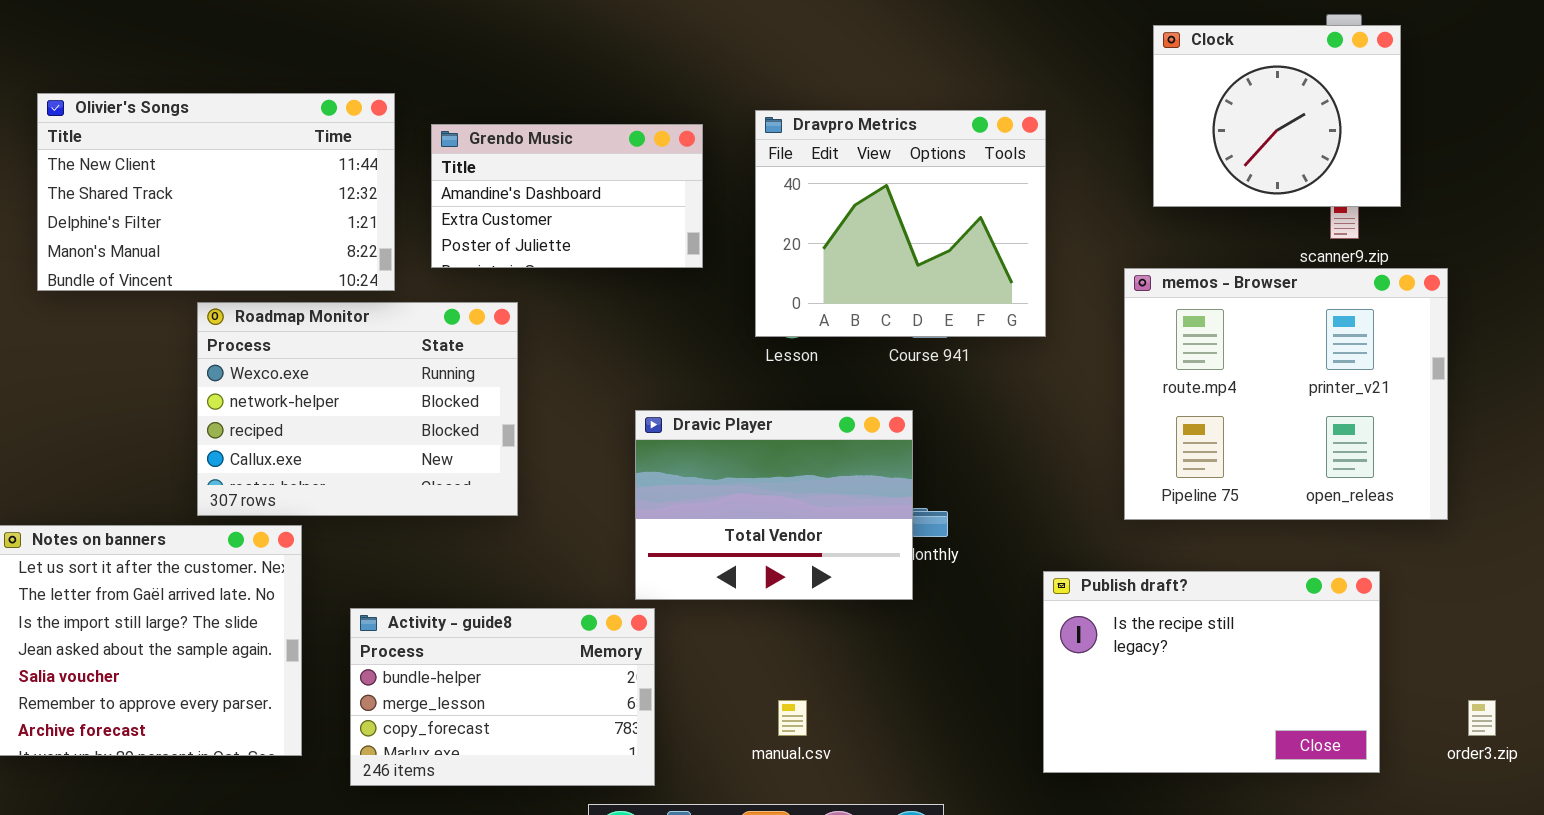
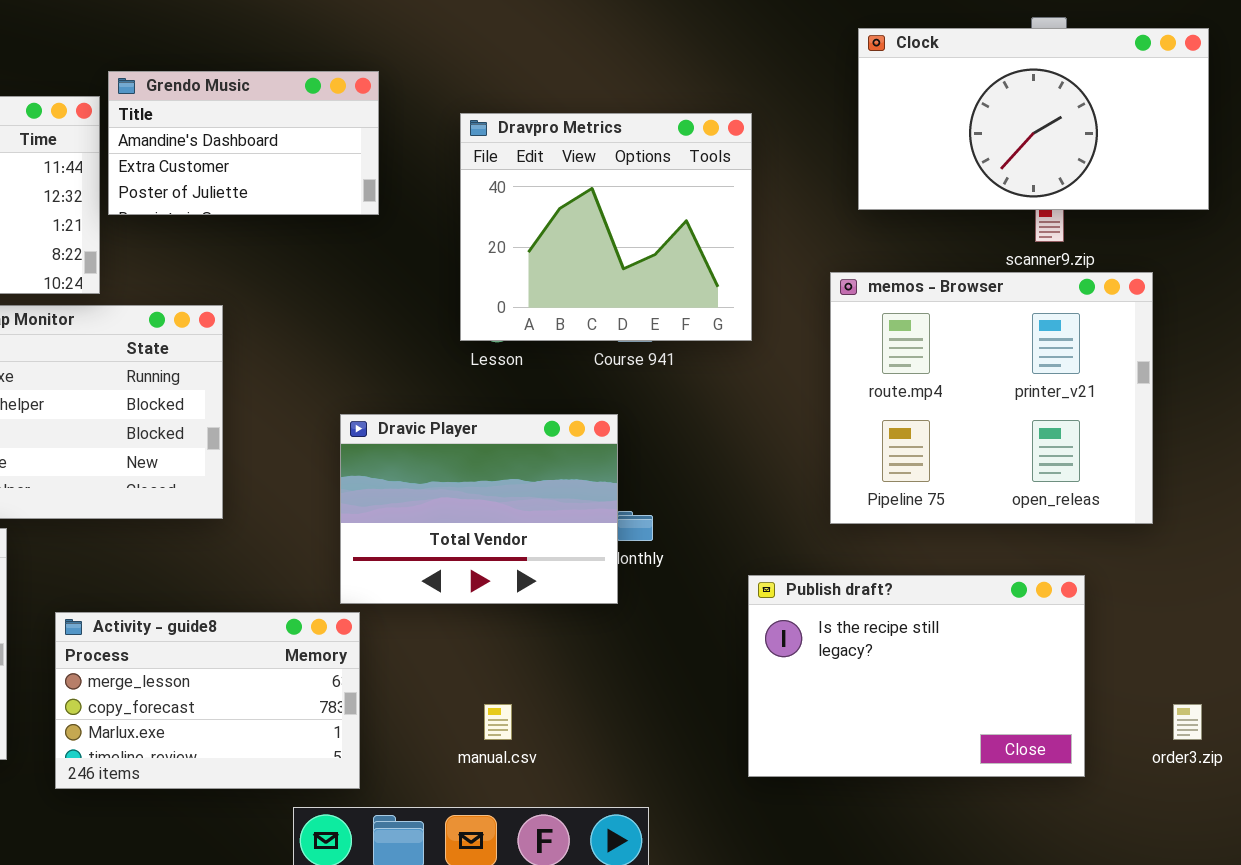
Clock: [1153,25,1401,207] -> [858,28,1209,210], resized
Grendo Music: [431,124,703,268] -> [108,71,379,215], moved
Activity - guide8: [350,608,655,786] -> [55,612,360,789], scrolled down 1 row

